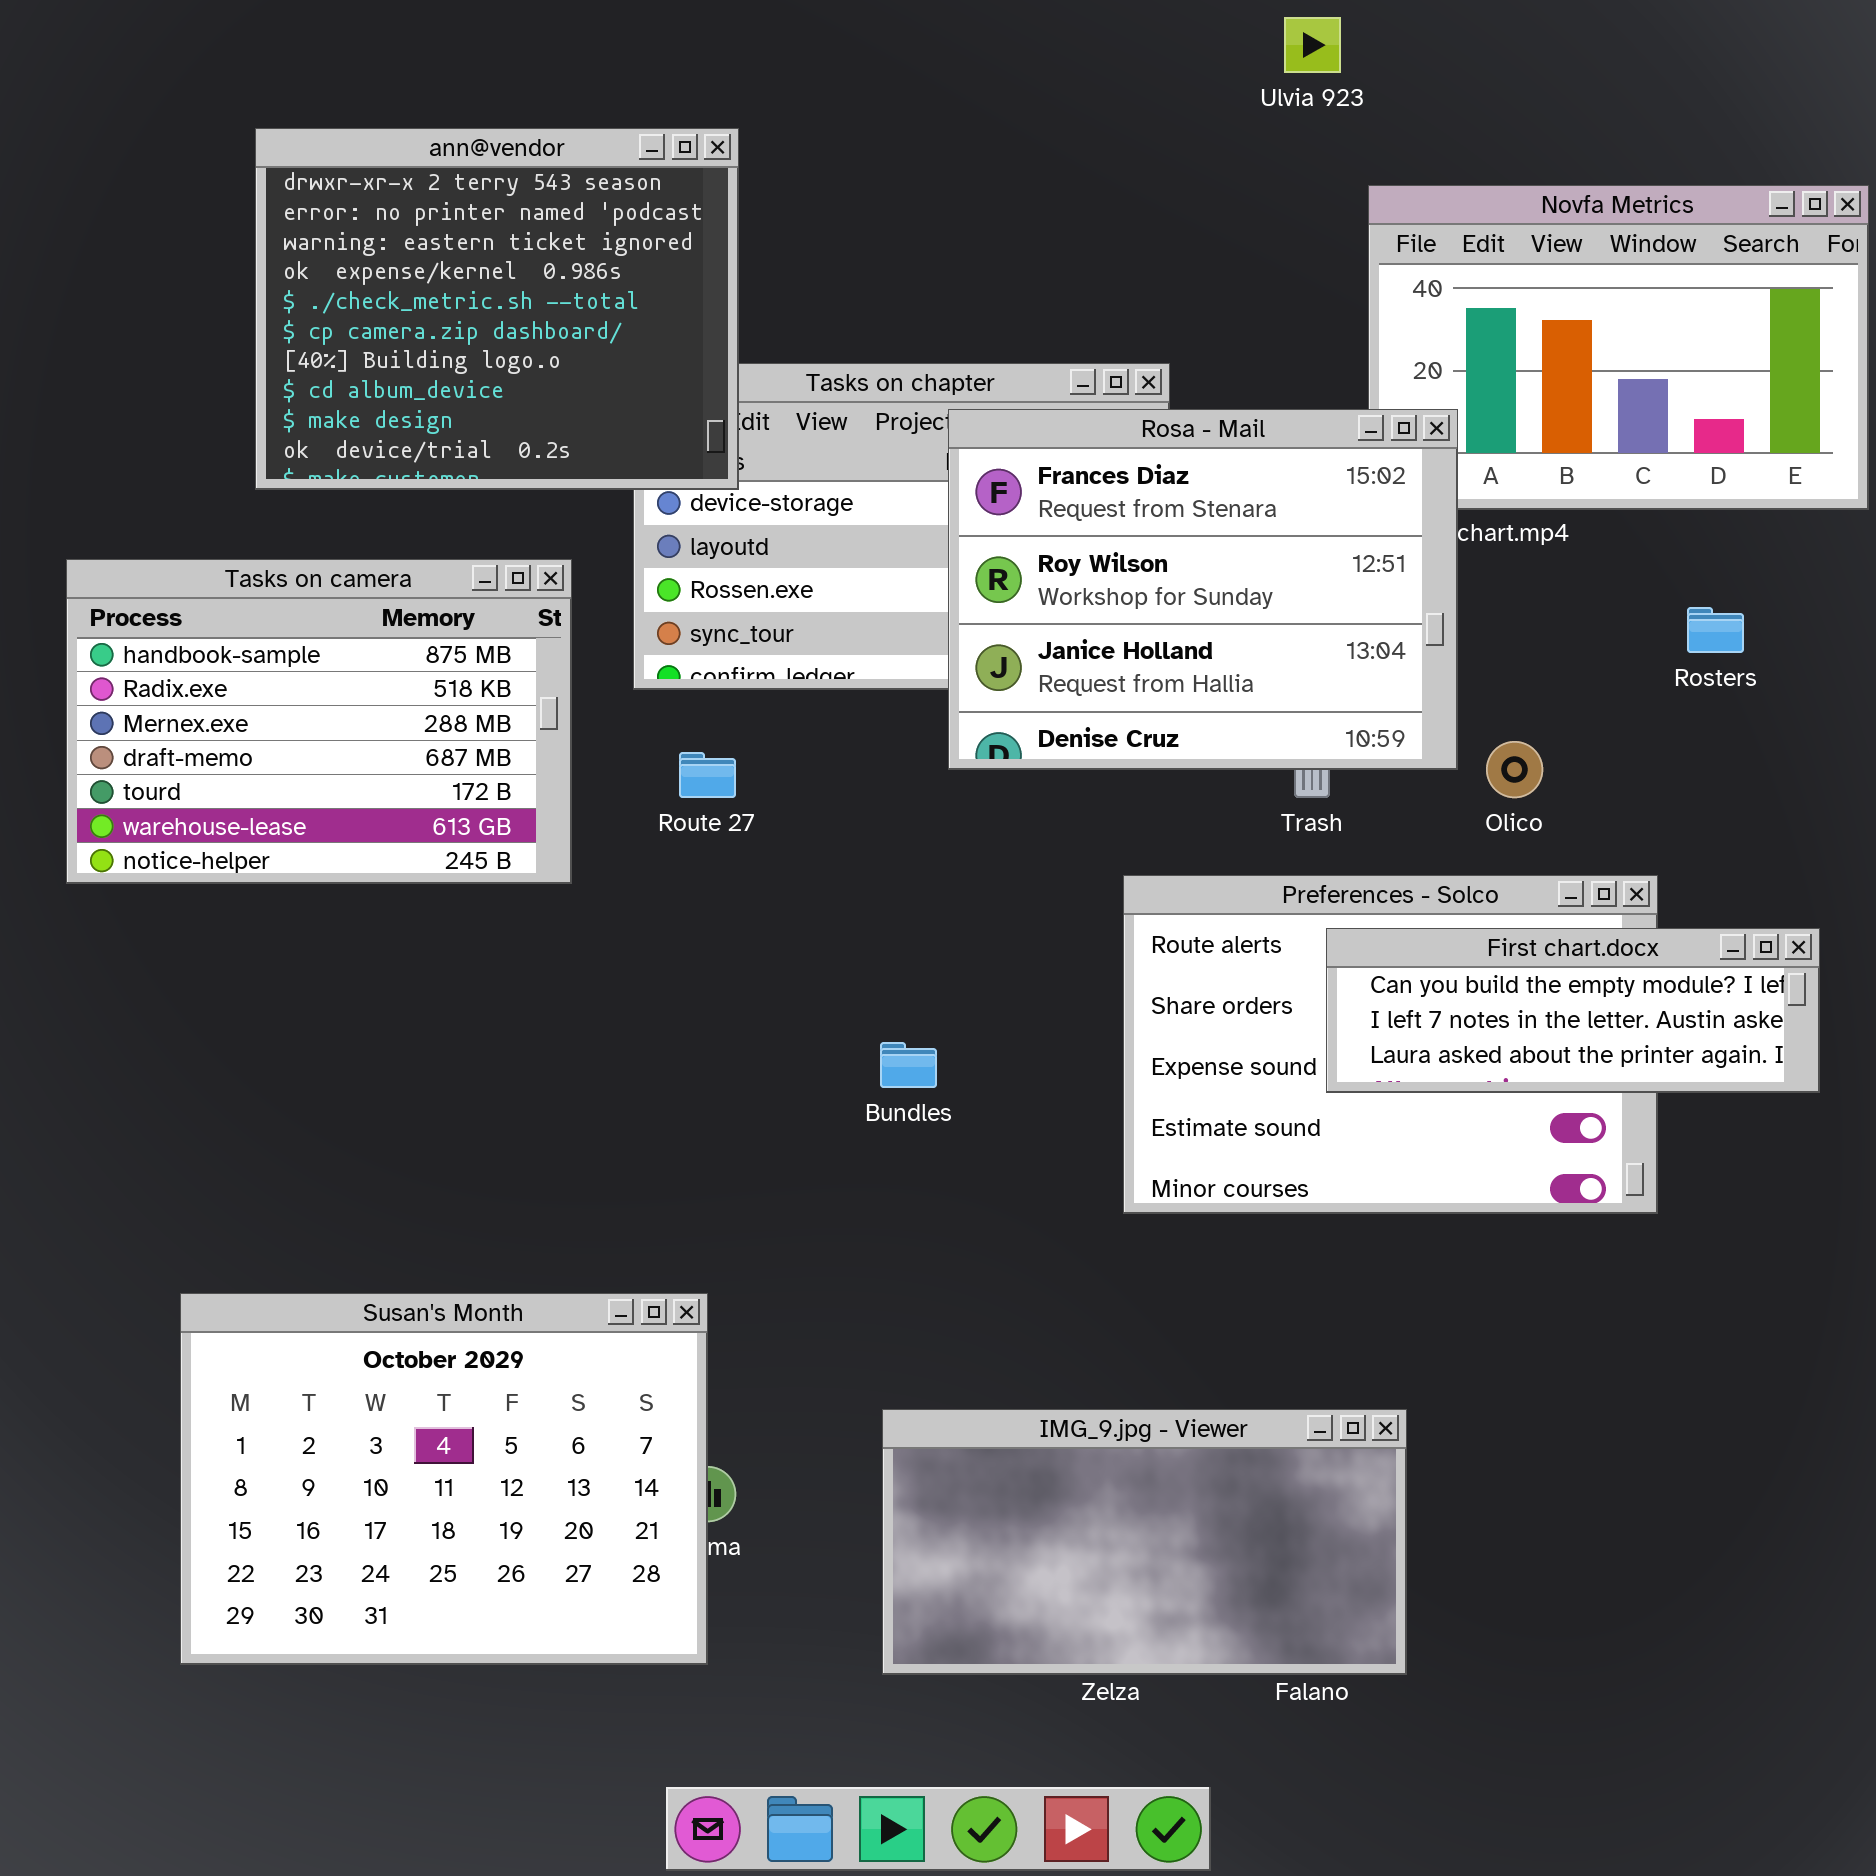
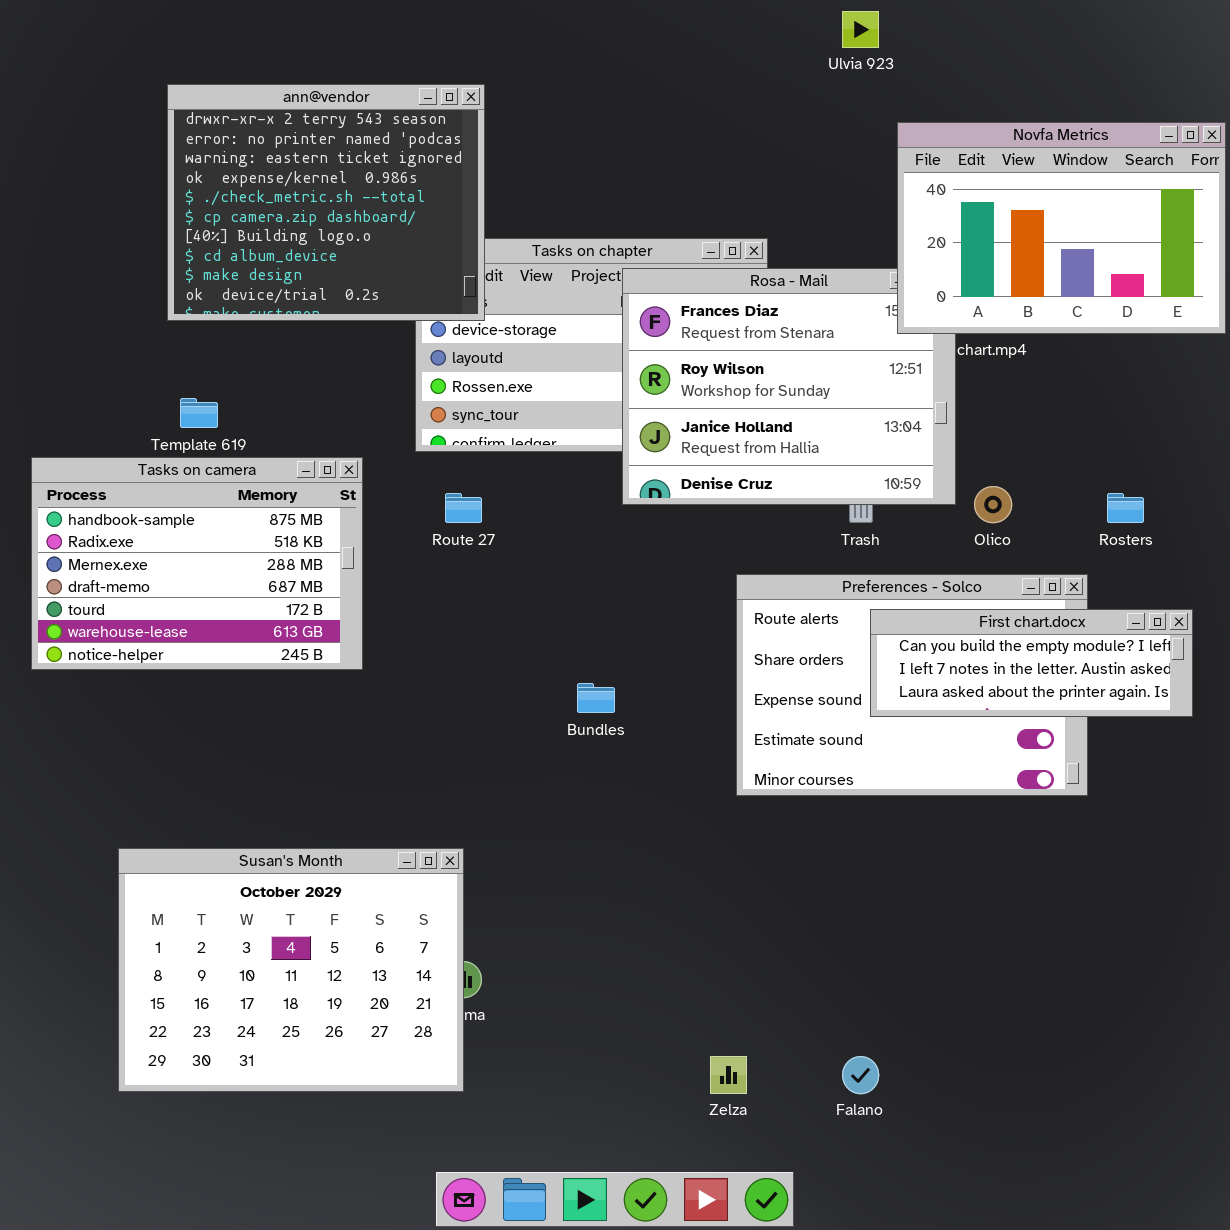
Novfa Metrics: [1368,185,1869,510] -> [897,122,1226,334], raised
Tasks on camera: [66,559,572,884] -> [31,457,363,670], moved
Rosters: [1687,607,1744,653] -> [1107,493,1144,523], moved
IMG_9.jpg - Viewer: [882,1409,1407,1675] -> none, closed

